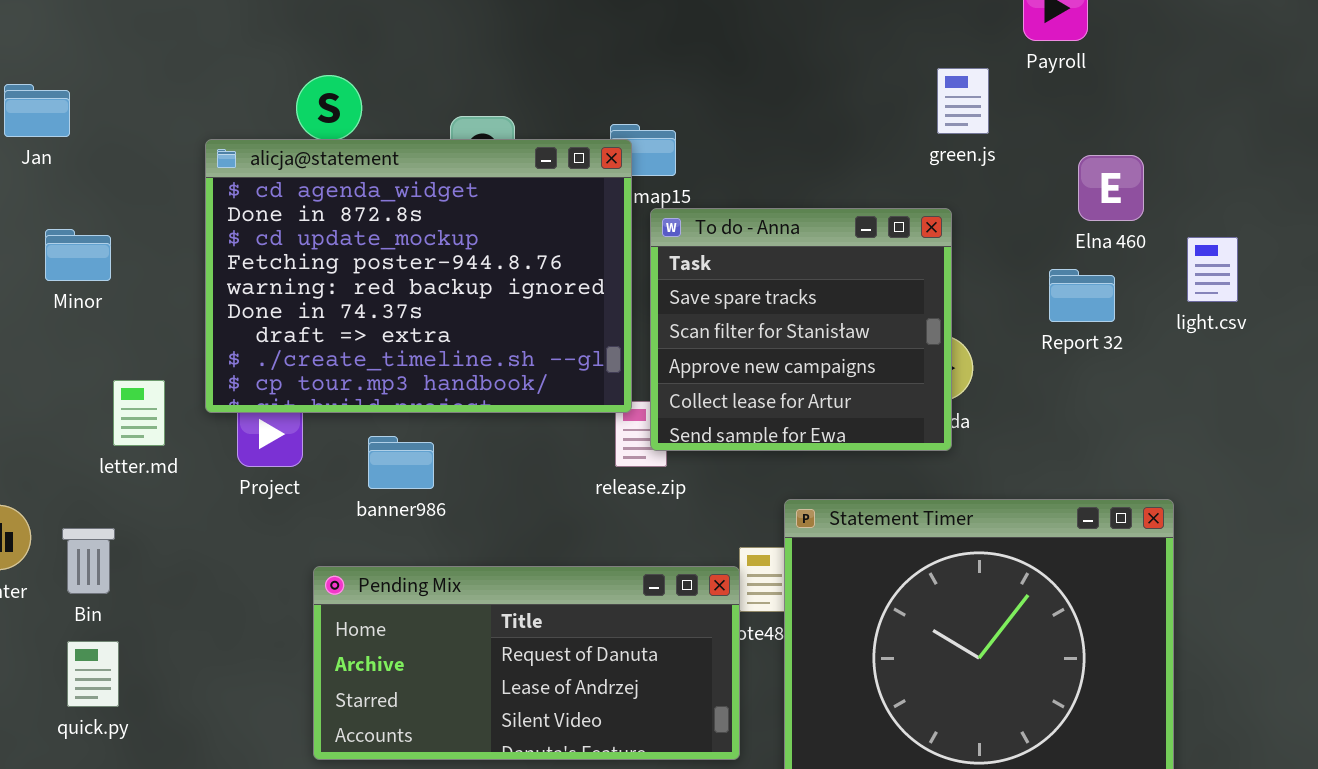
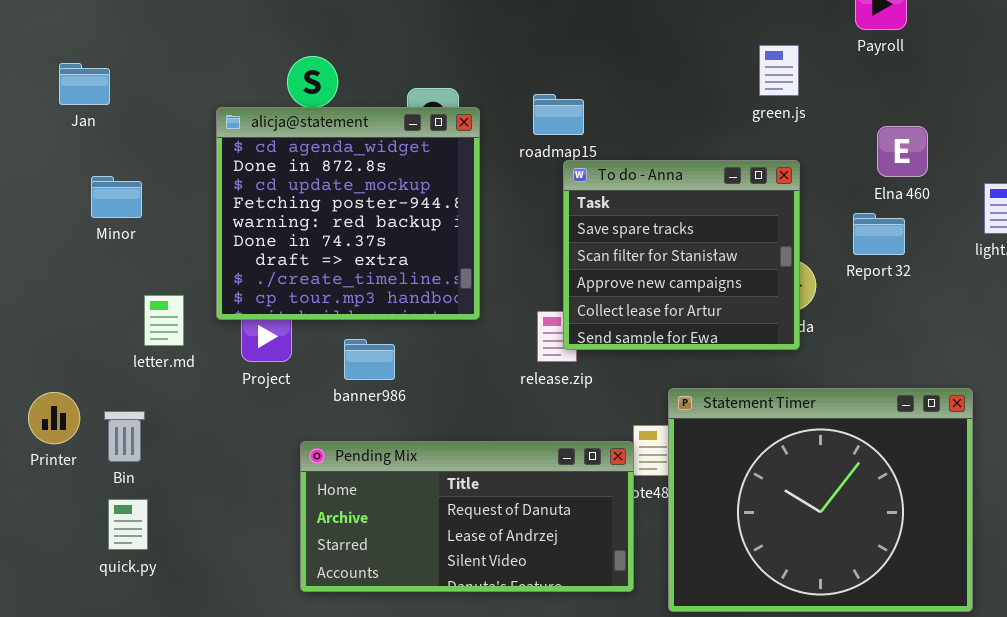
green.js: [937,68,989,134] -> [759,45,799,96], moved
alicja@statement: [205,139,632,413] -> [216,107,480,320], resized
Elna 460: [1078,155,1144,221] -> [877,126,928,177], moved
Report 32: [1049,269,1115,322] -> [853,213,905,255], moved

